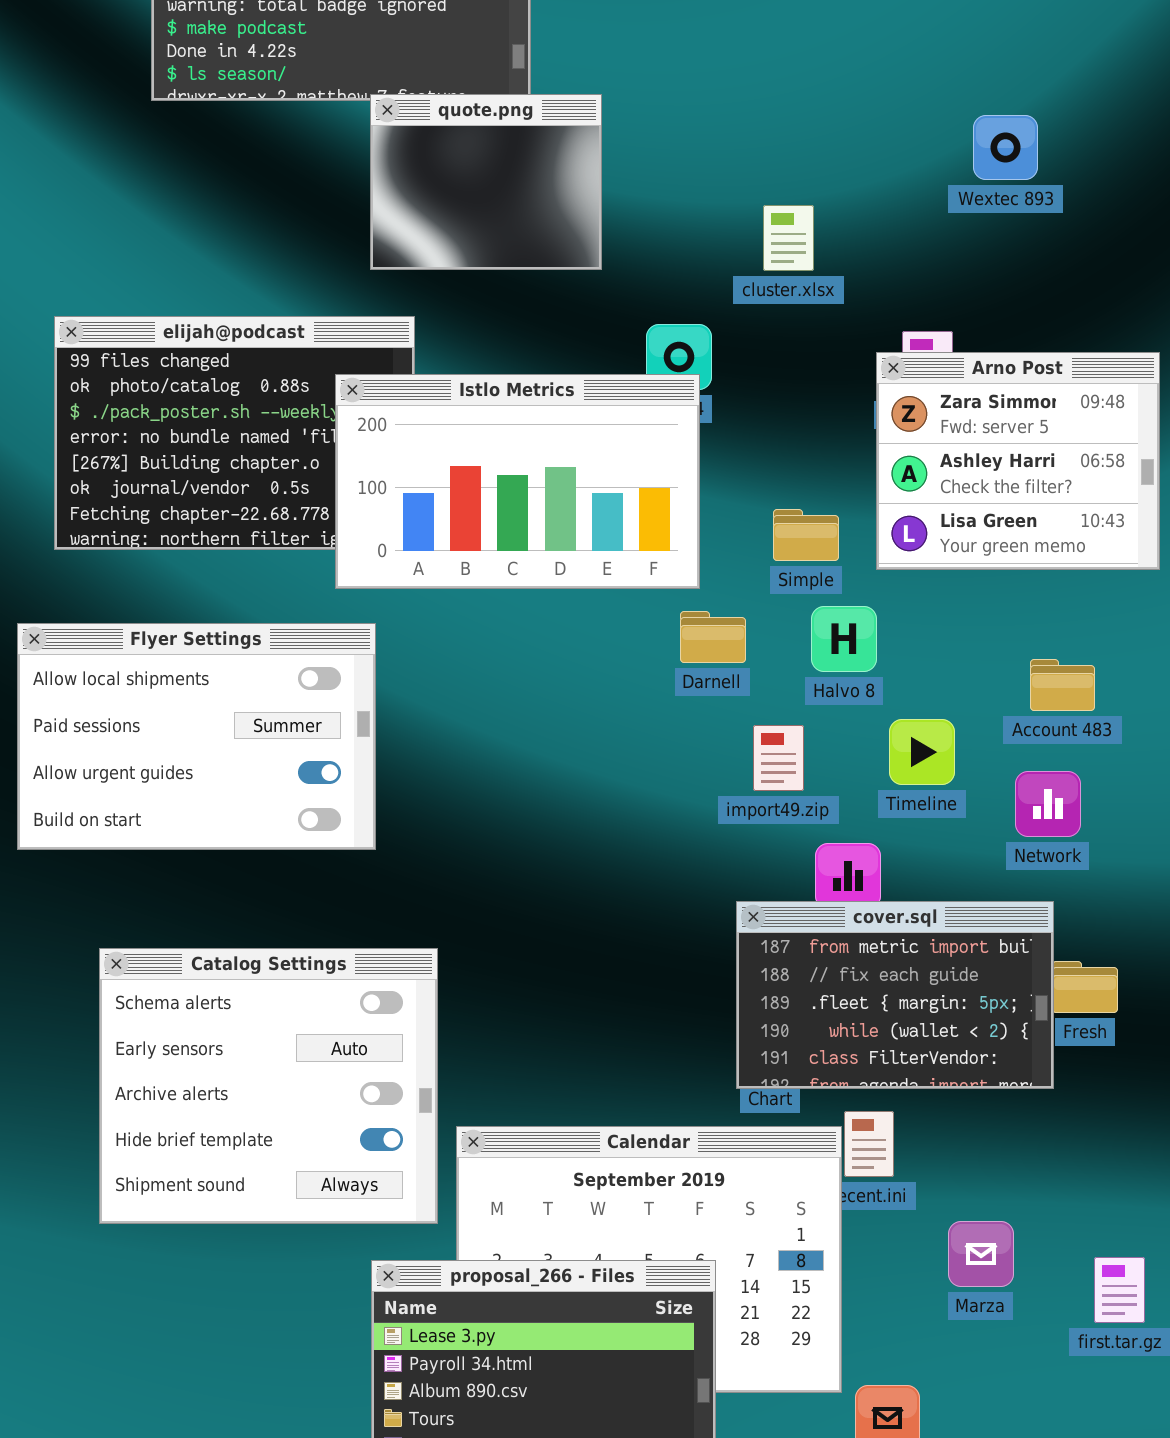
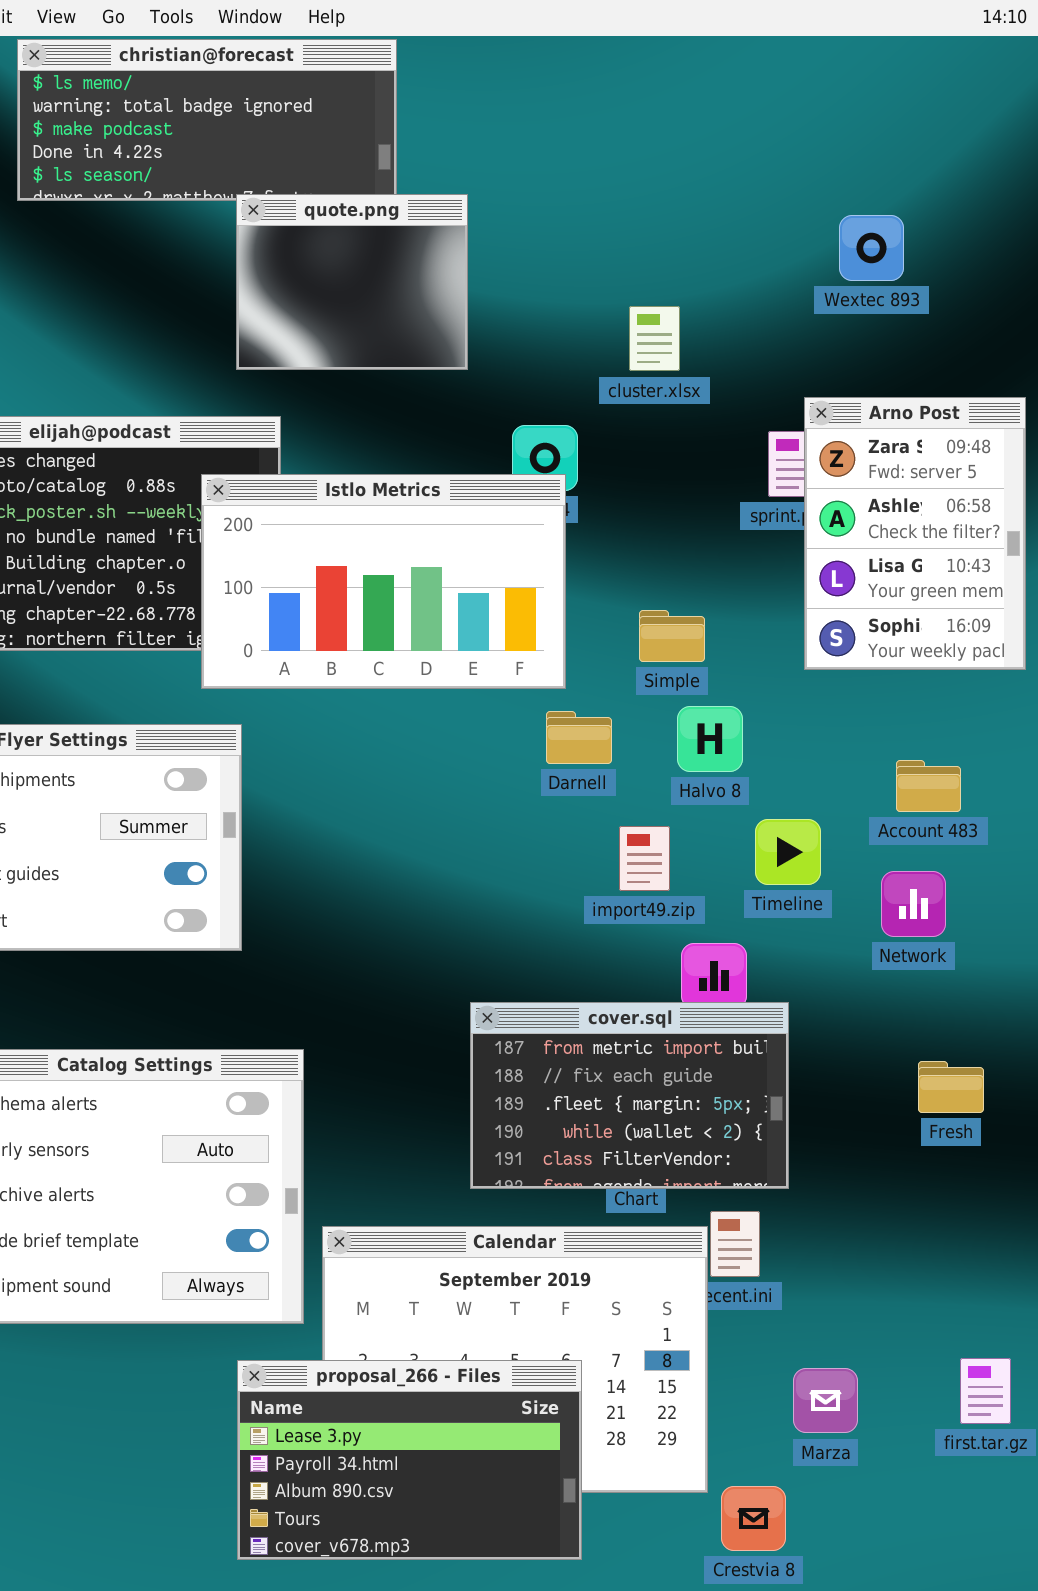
Arno Post: [876,352,1160,570] -> [804,397,1026,670], resized
cover.sql: [736,901,1054,1089] -> [470,1002,789,1189], moved
Marza: [948,1221,1014,1287] -> [793,1368,858,1433], moved

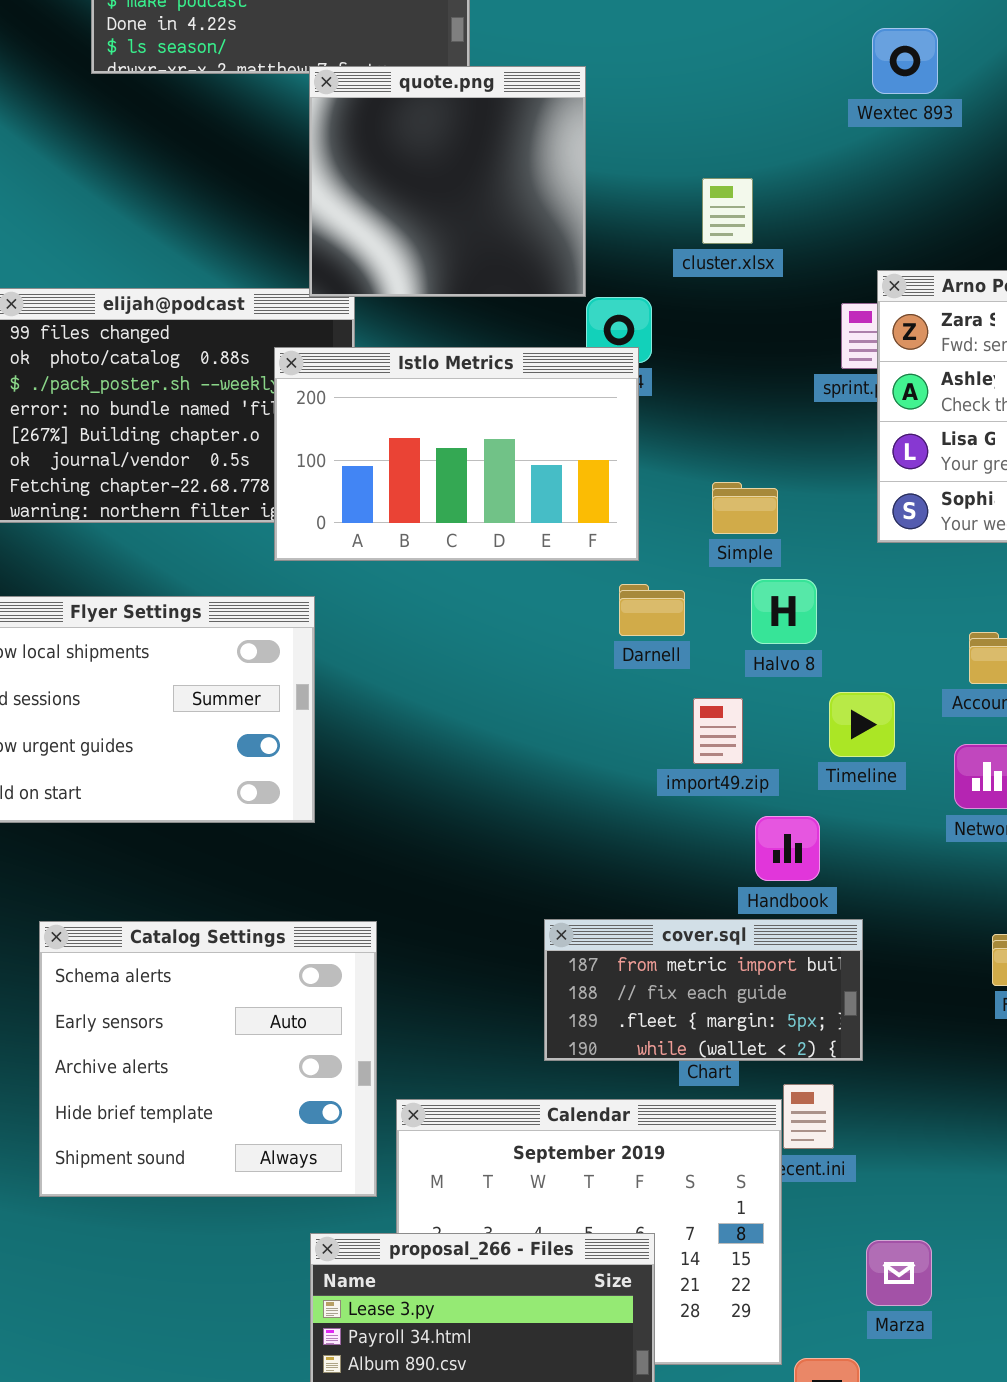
quote.png: [236,194,468,370] -> [309,66,586,297], resized
Wextec 893: [839,215,904,281] -> [872,28,938,94], moved
cover.sql: [470,1002,789,1189] -> [544,919,863,1061], resized

